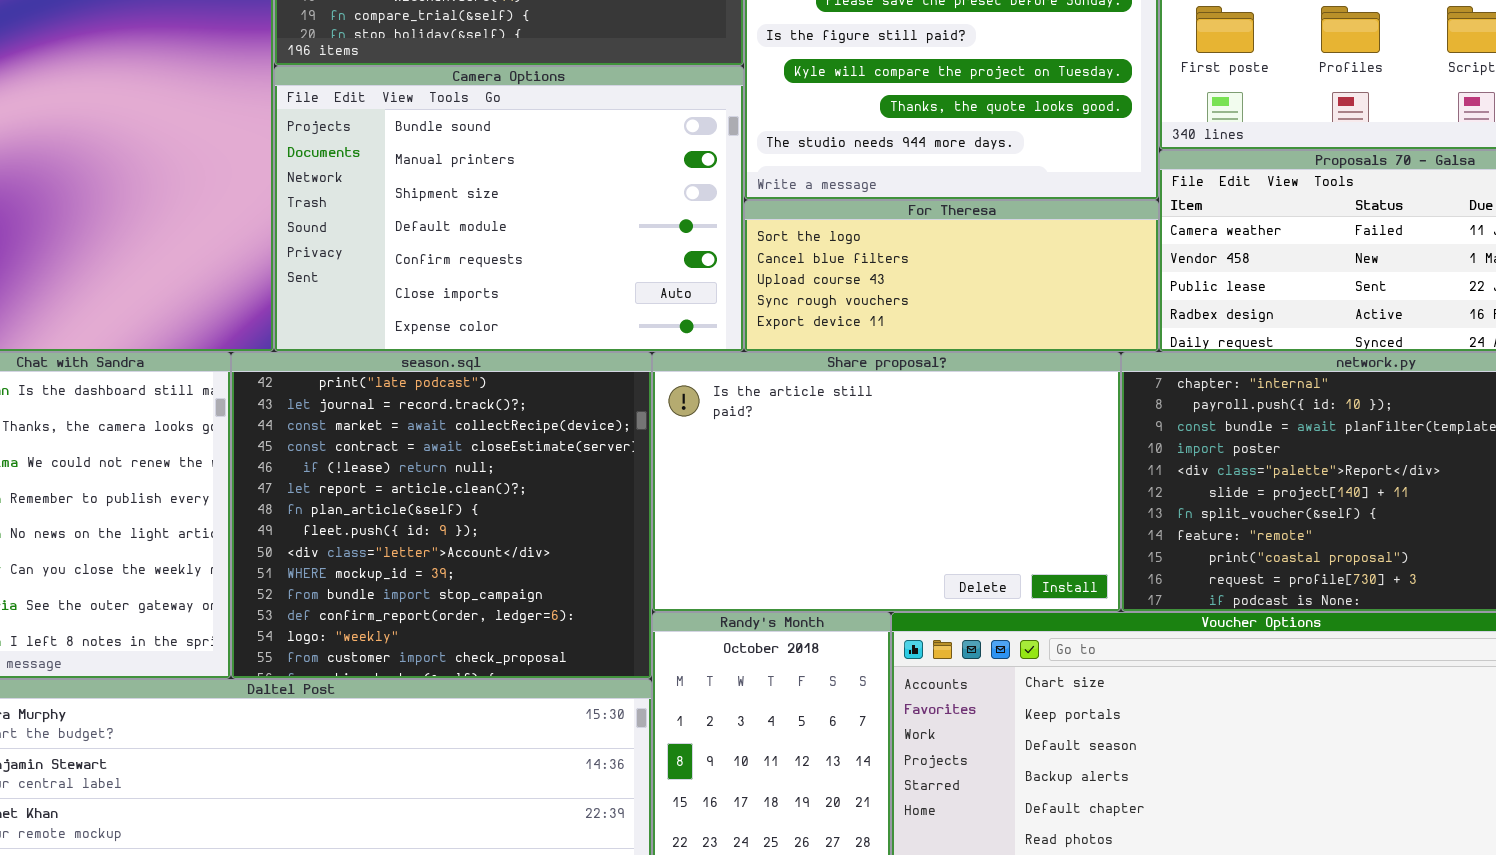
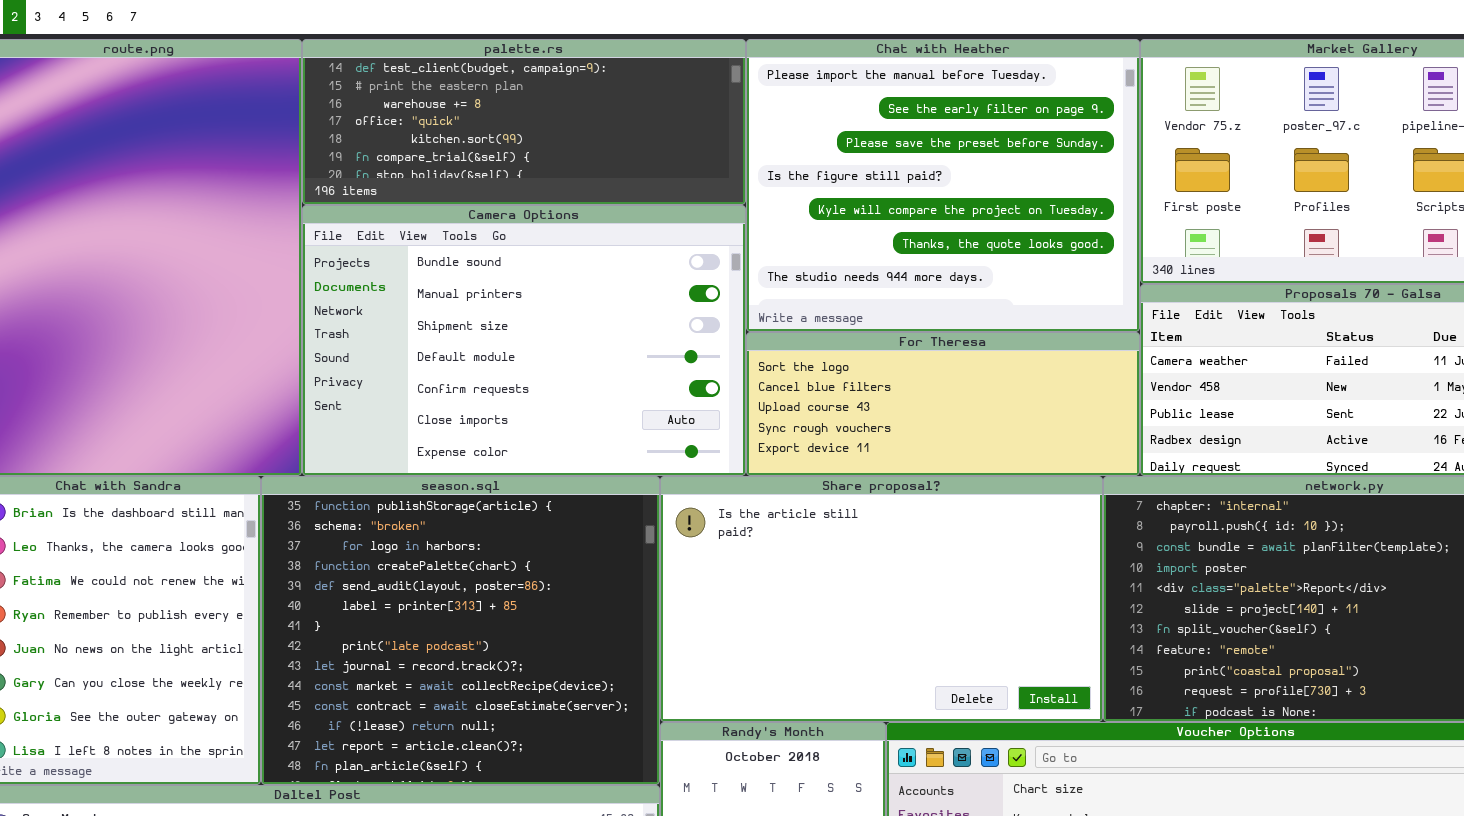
season.sql: [231,352,652,679] -> [261,476,660,785], scrolled up 7 rows

